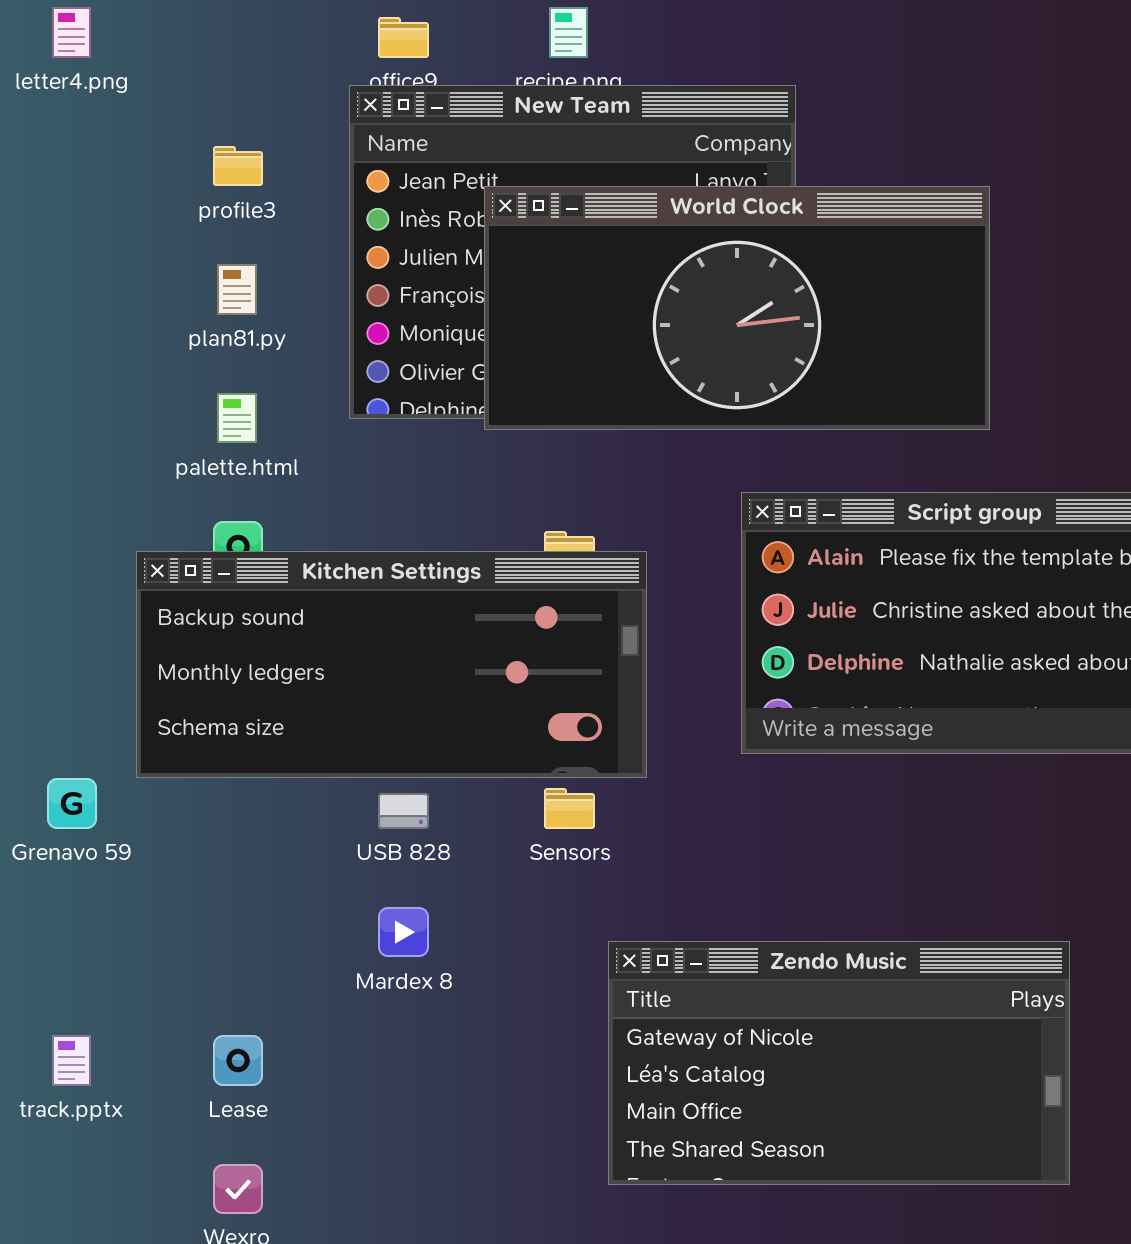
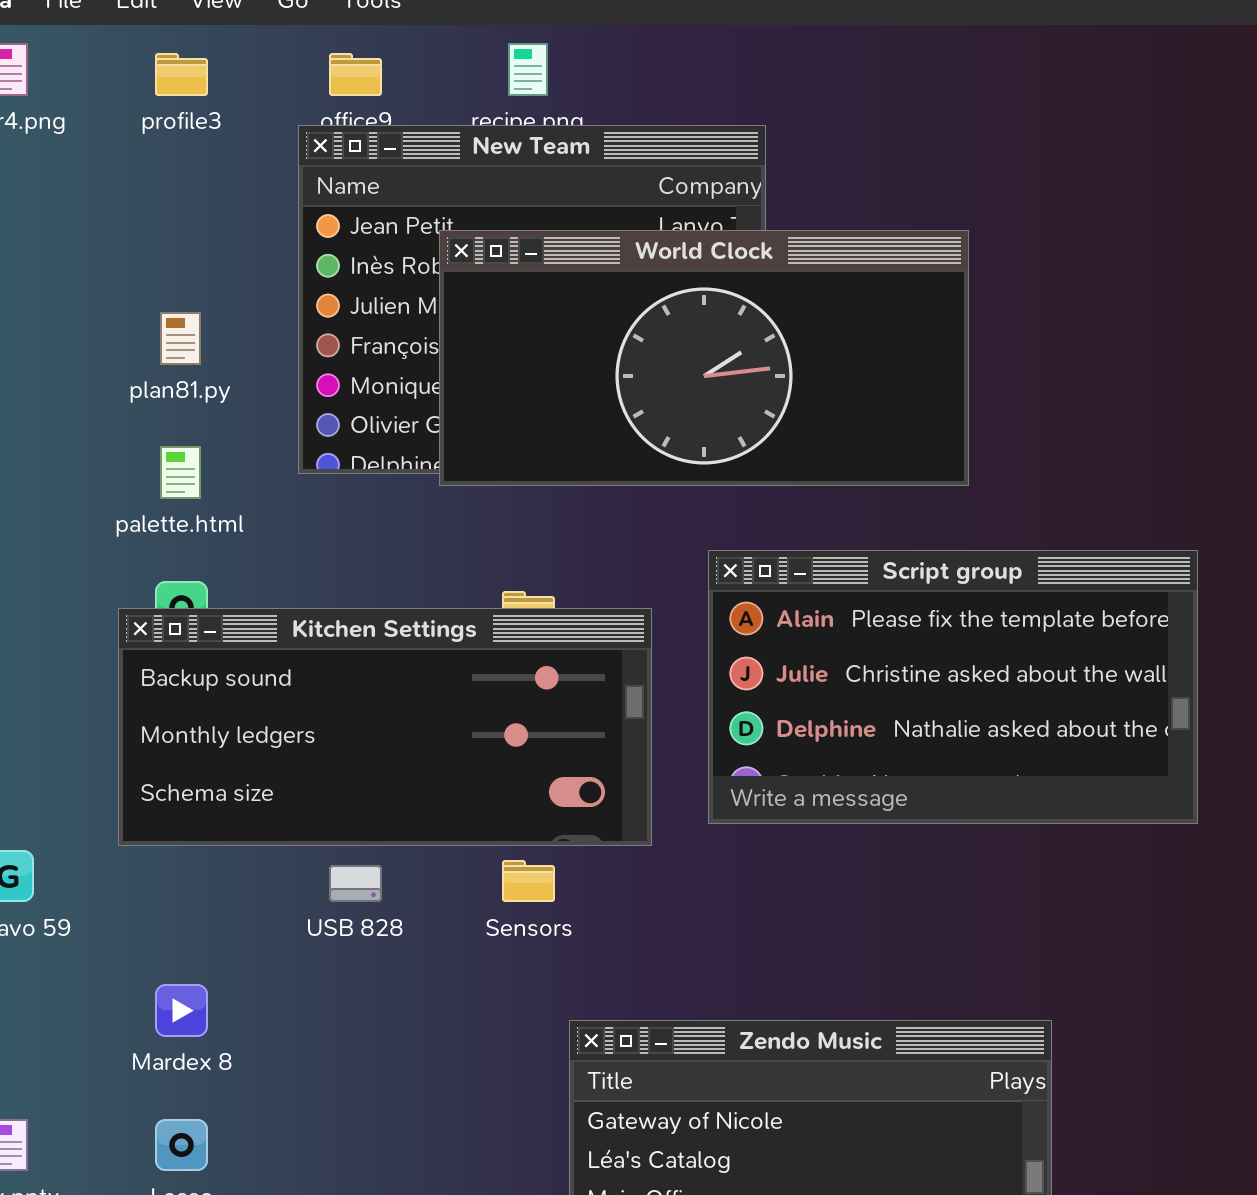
profile3: [213,146,263,186] -> [155,53,208,96], moved
Kitchen Settings: [136,551,647,778] -> [118,608,652,846], moved
Mardex 8: [378,907,429,957] -> [155,984,208,1037], moved

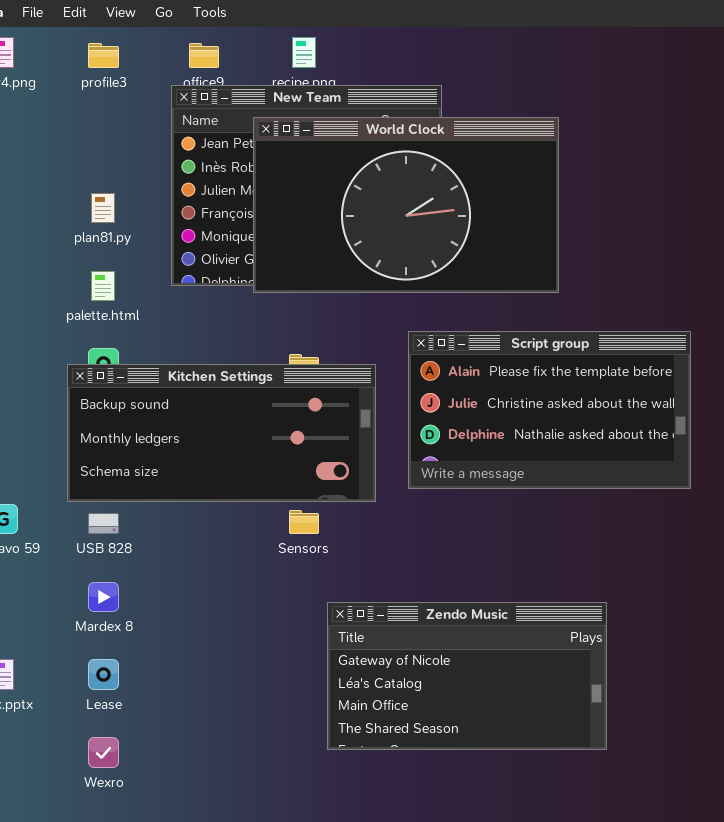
World Clock: [439,230,969,486] -> [253,117,559,293], resized
USB 828: [329,865,382,902] -> [88,513,119,534], moved

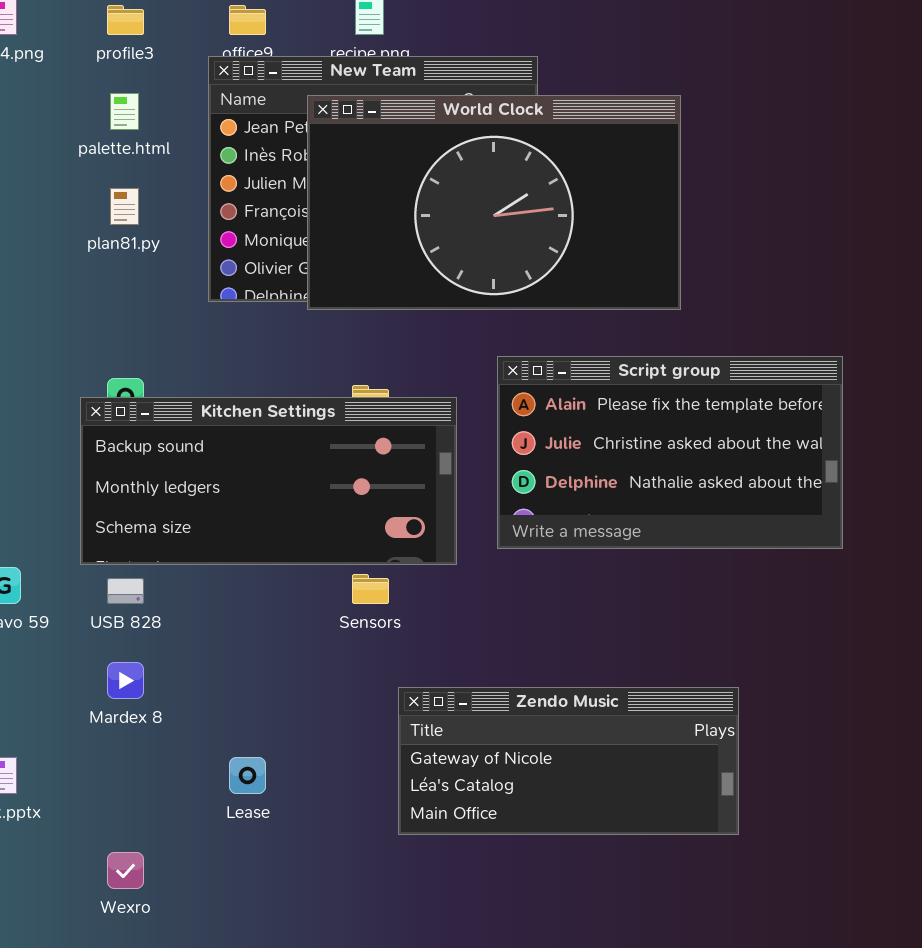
palette.html: [91,271,115,301] -> [110,93,139,130], moved
Zendo Music: [327,602,607,750] -> [398,687,739,835], resized
Lease: [88,659,119,690] -> [229,757,266,794], moved

